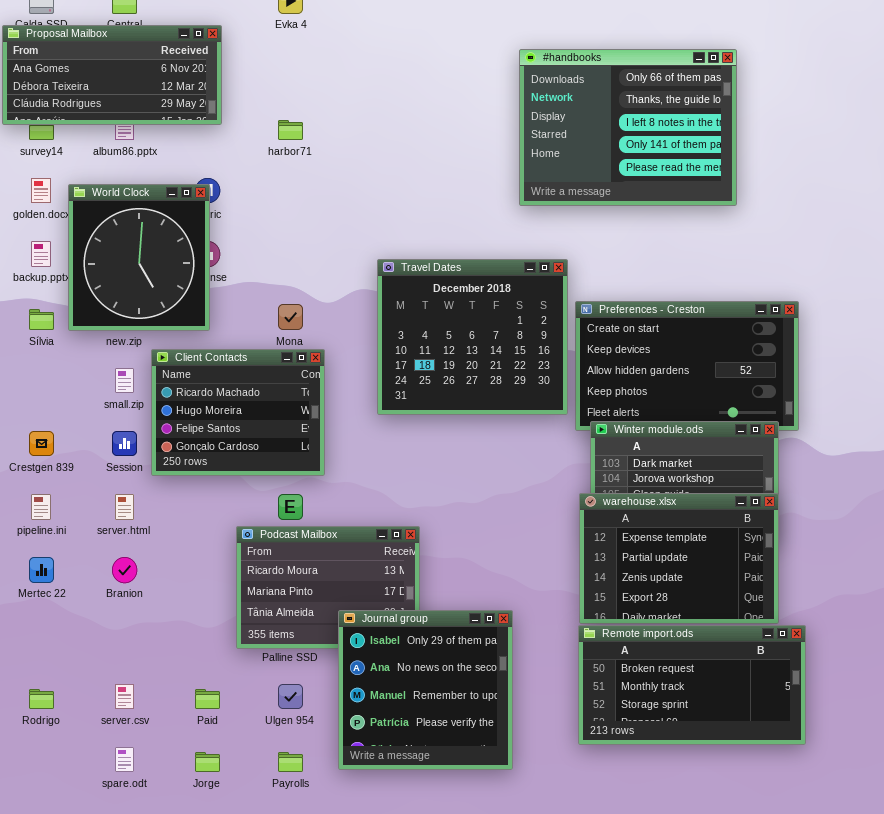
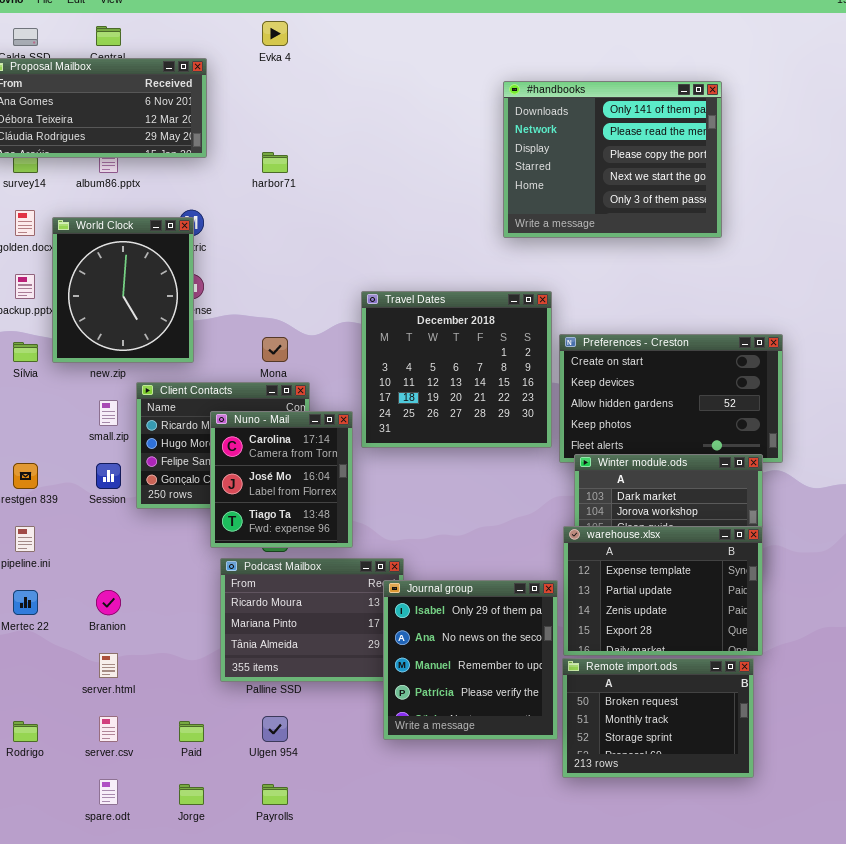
#handbooks: [519,49,737,206] -> [503,81,722,238], scrolled down 3 rows
Nuno - Mail: none -> [210,411,353,548], opened
server.html: [115,494,134,520] -> [99,653,118,678], moved
Journal group: [338,610,513,770] -> [383,580,558,740], moved
Remote import.ods: [578,625,806,745] -> [562,658,754,778], resized

